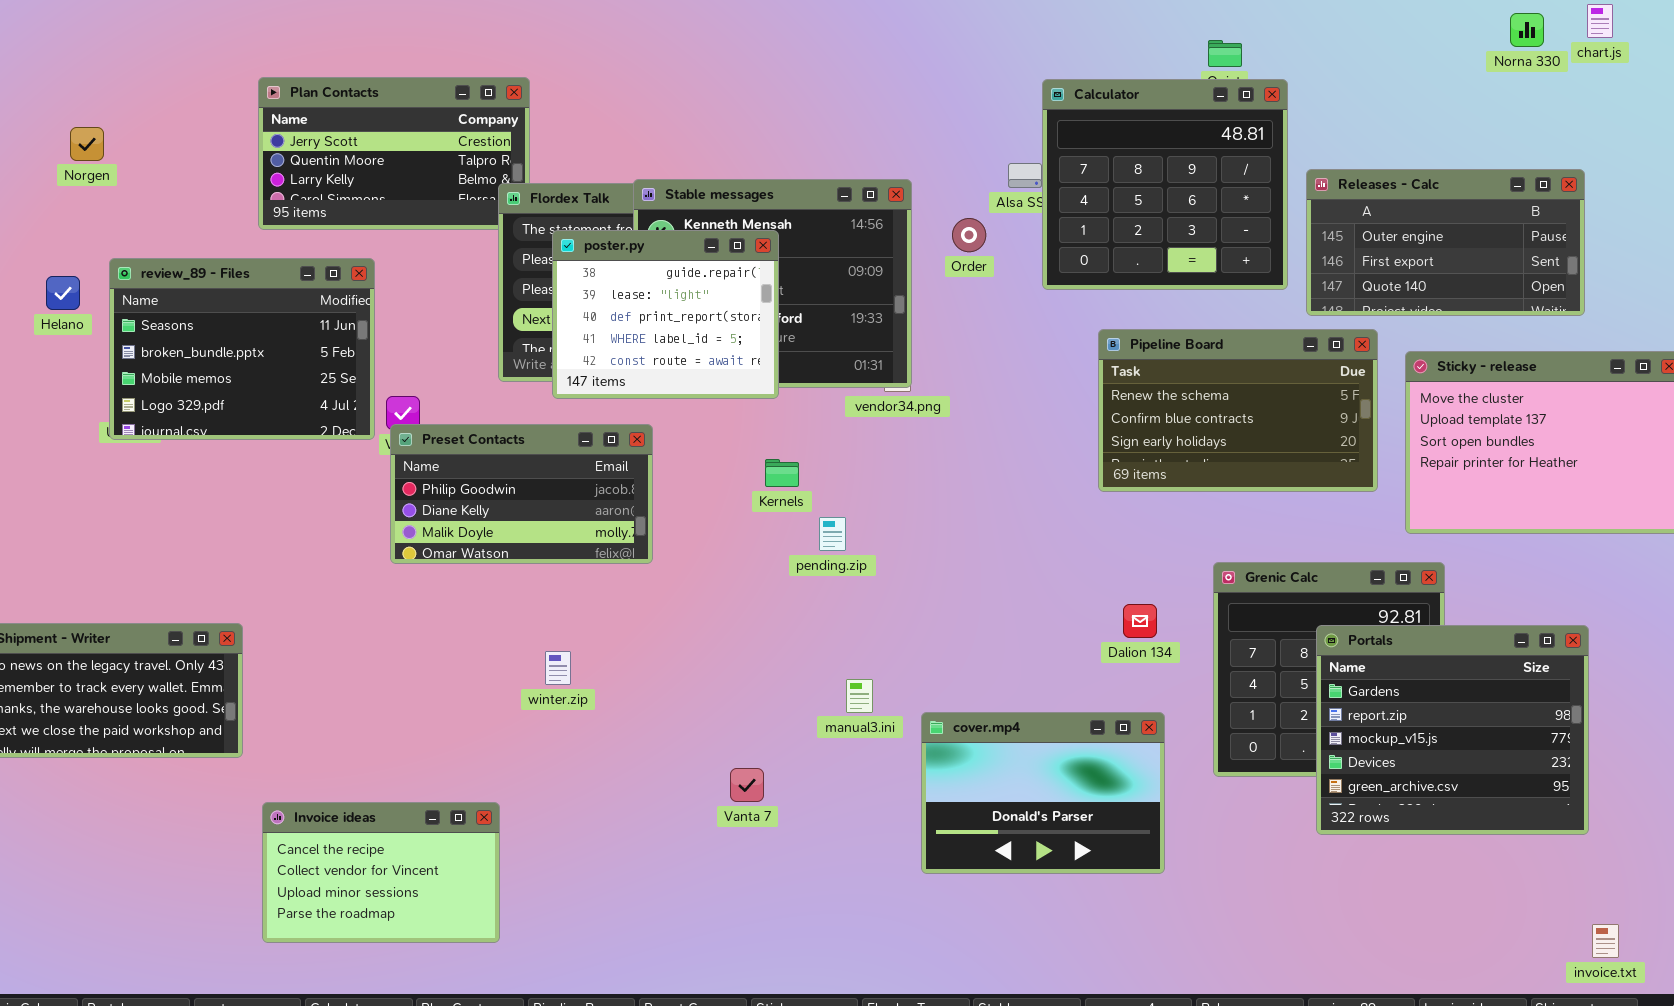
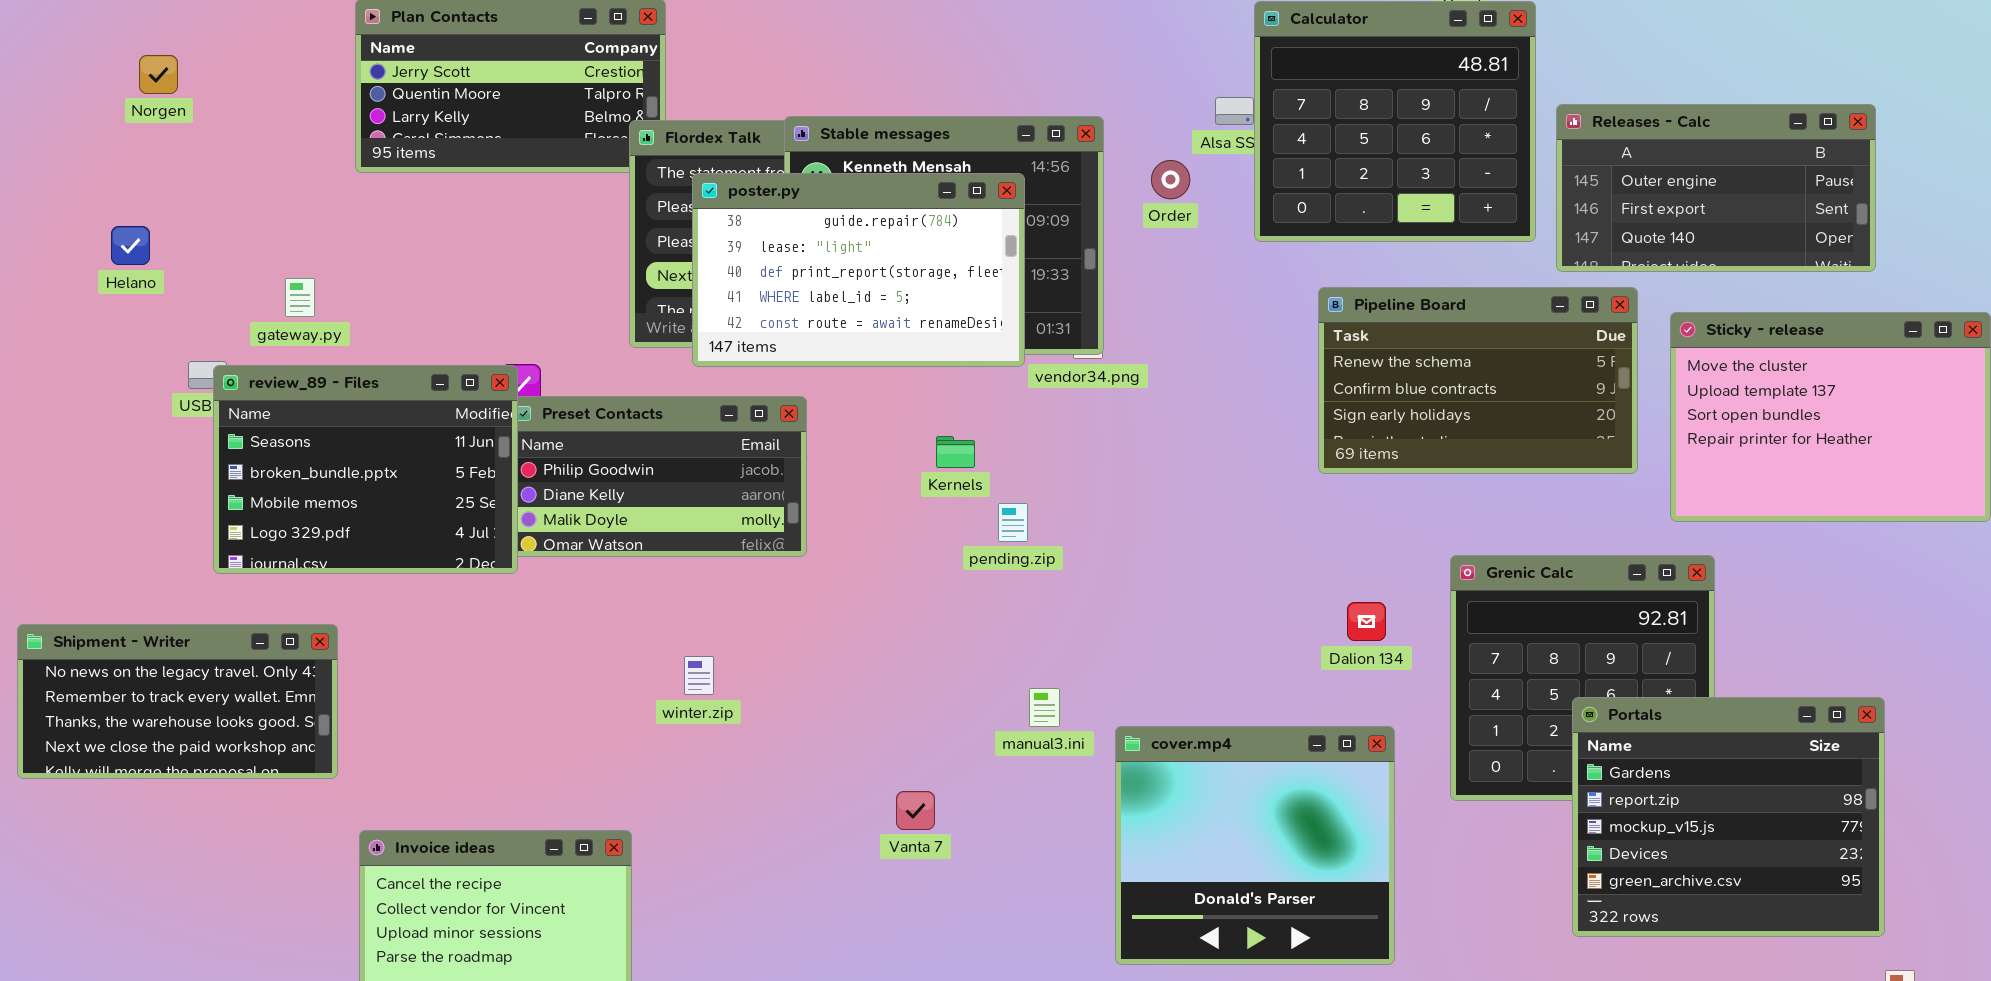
poster.py: [552,230,779,399] -> [692,173,1025,367], resized
review_89 - Files: [109,258,375,440] -> [213,365,518,574], moved
Portals: [1316,625,1589,835] -> [1572,697,1885,937], moved
cover.mp4: [921,712,1165,874] -> [1115,726,1395,965], resized

